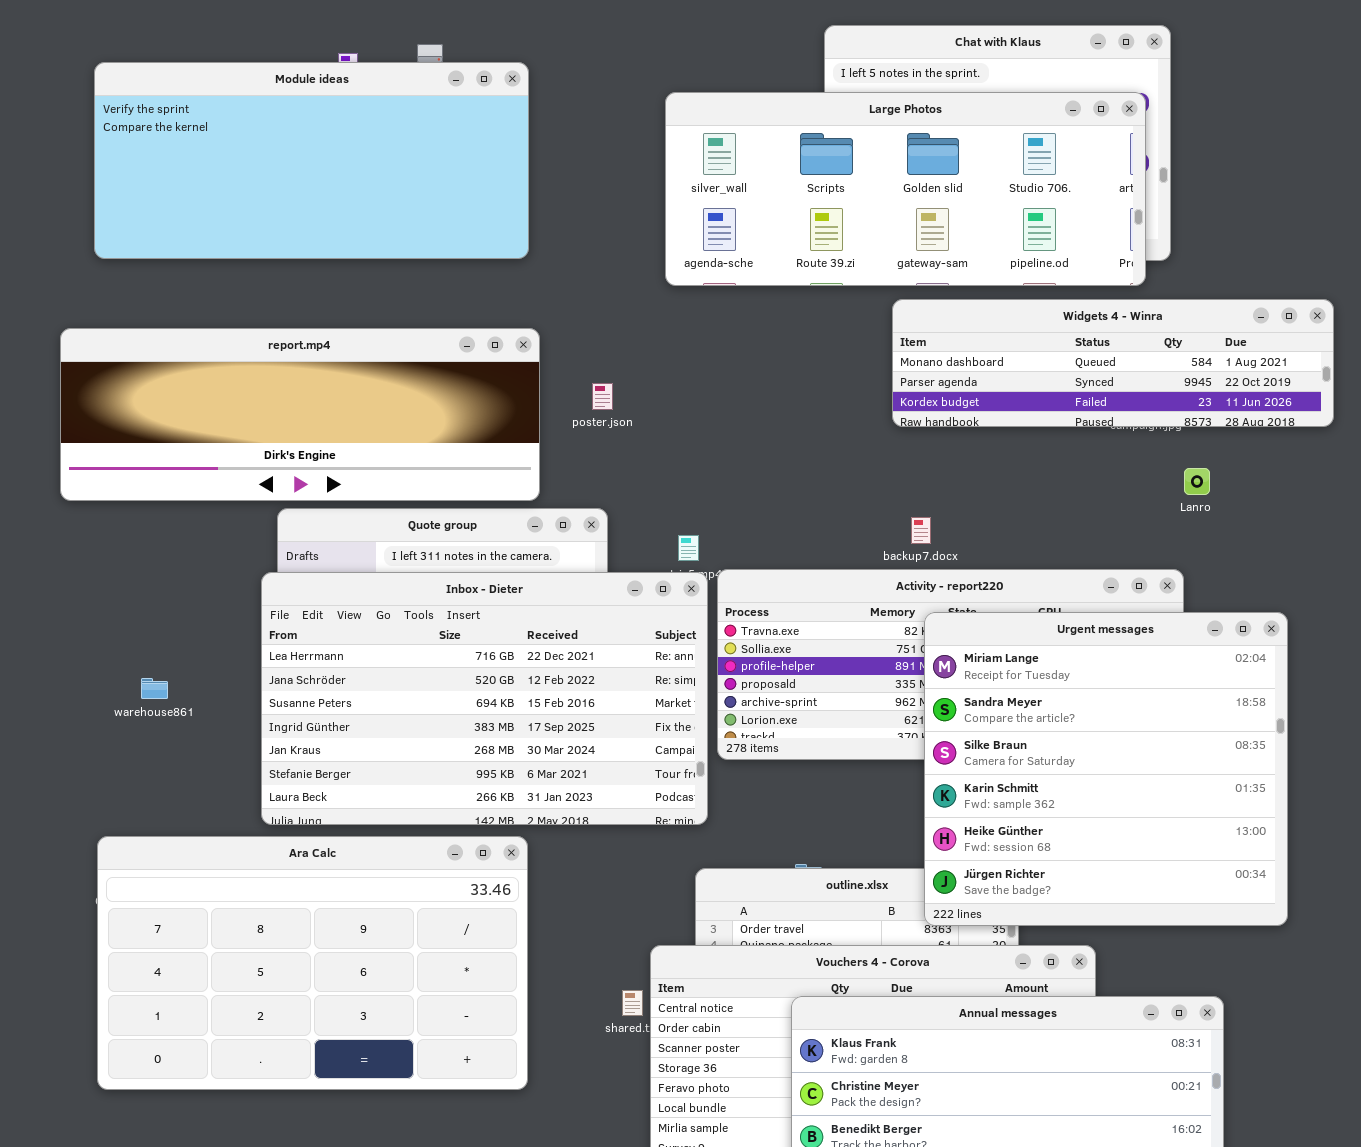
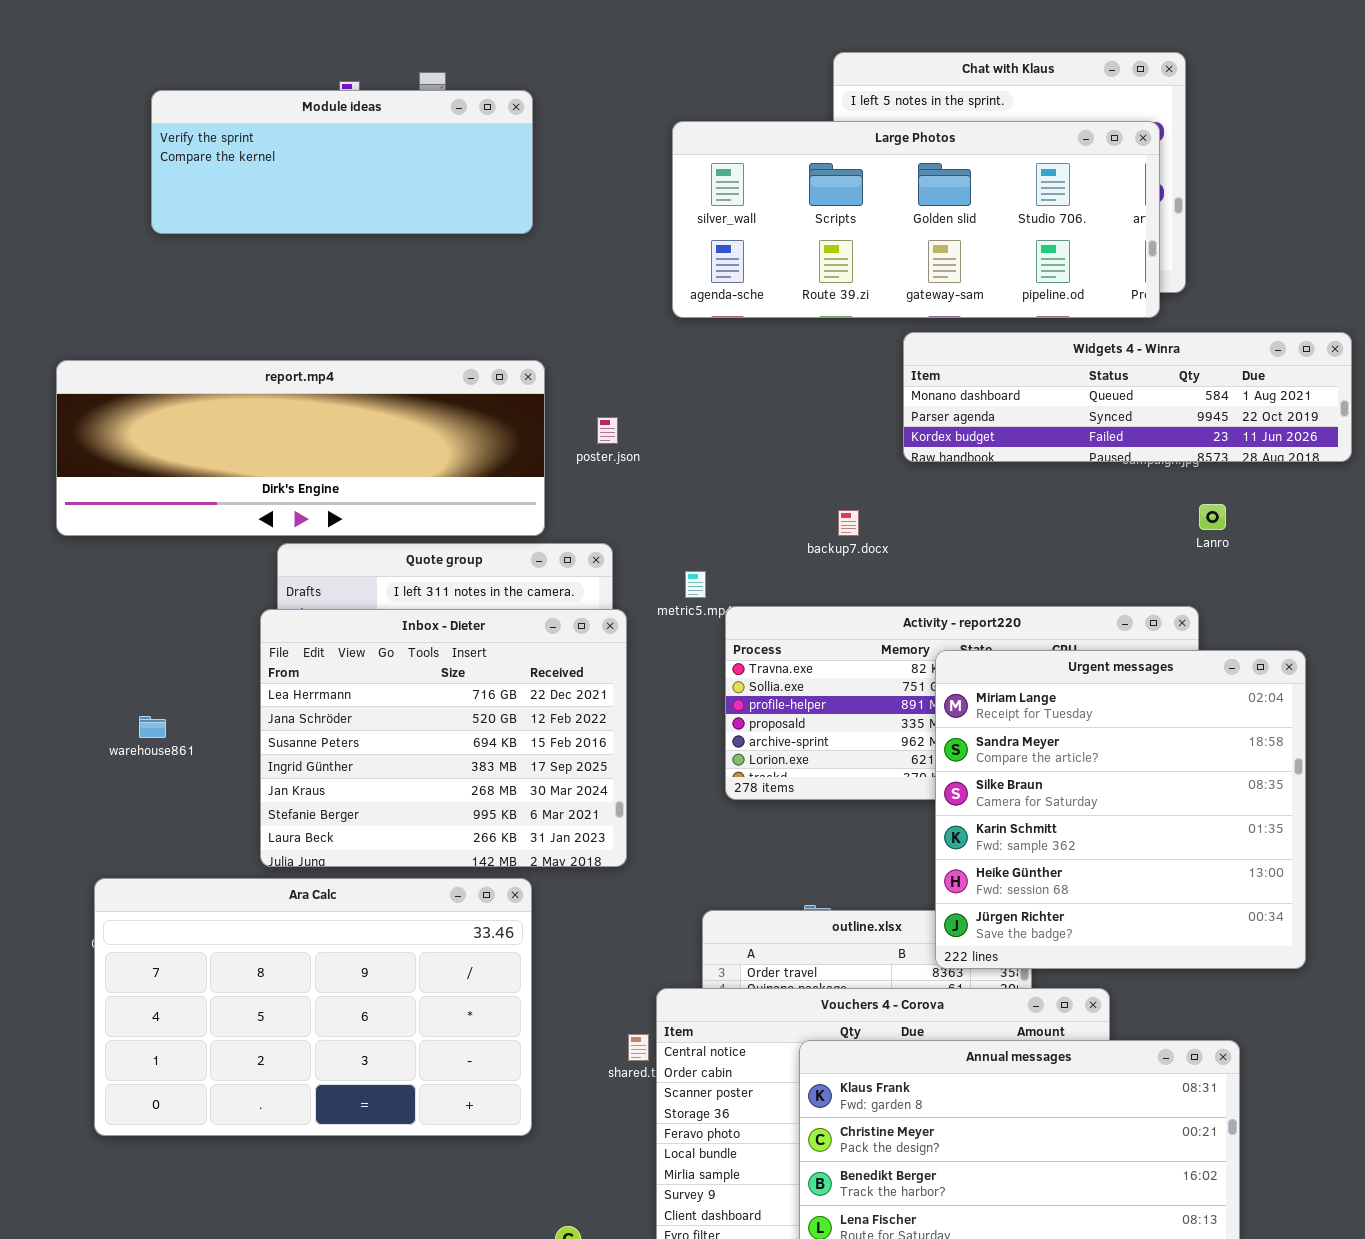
Module ideas: [94,62,529,259] -> [151,90,533,234], resized
backup7.docx: [911,517,931,544] -> [838,510,859,536], moved
Inbox - Dieter: [261,572,708,825] -> [260,609,627,867], resized

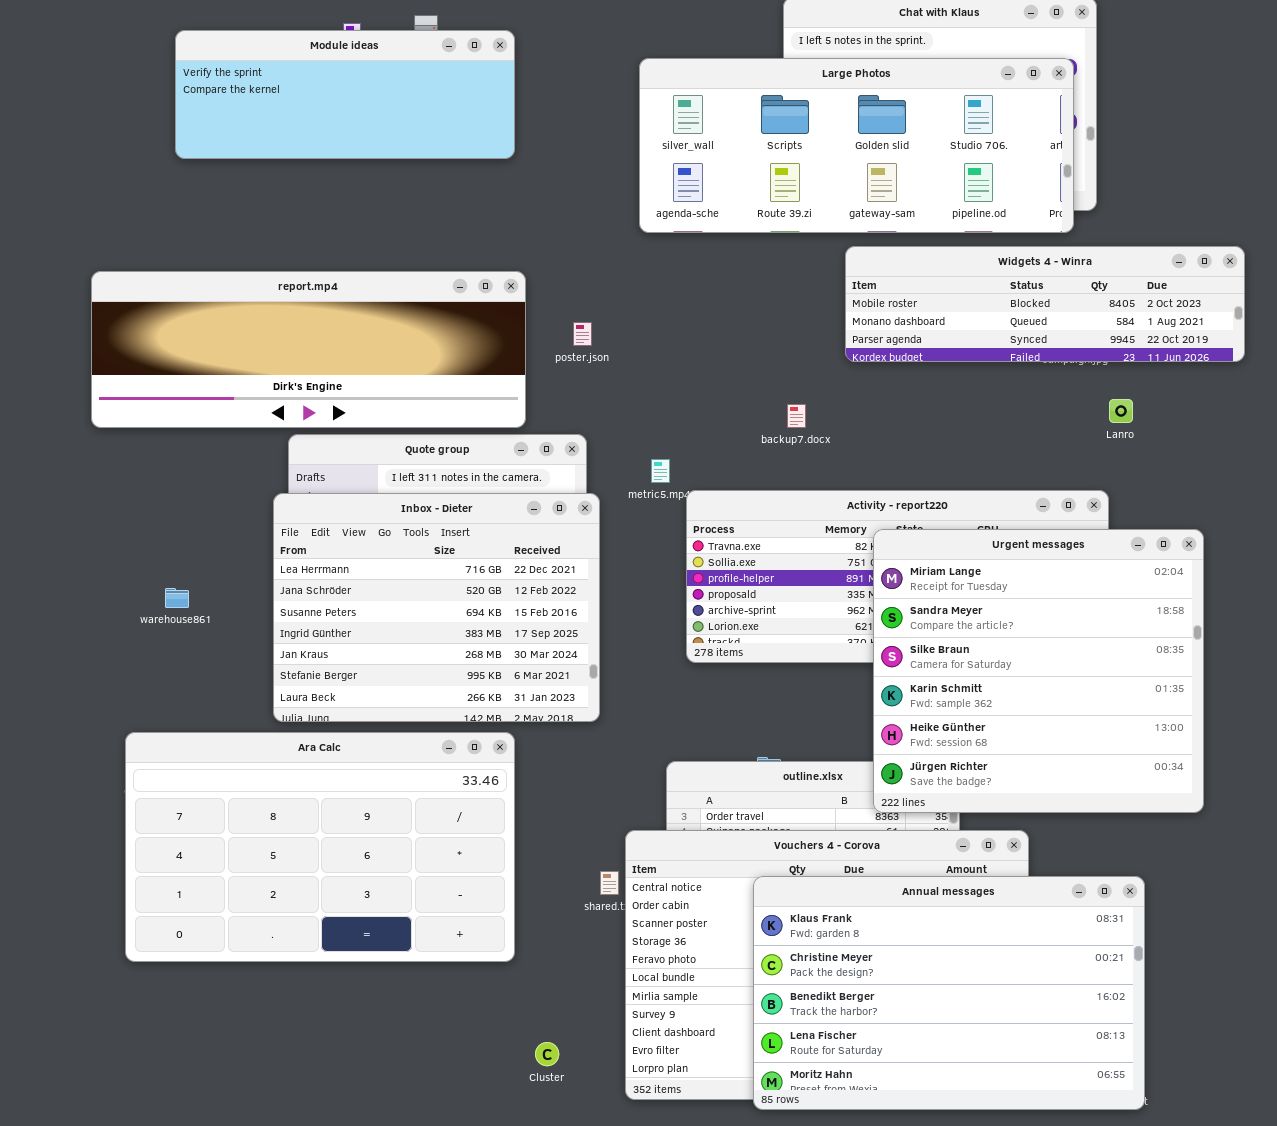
Widgets 4 - Winra: [903,332,1352,462] -> [845,246,1245,362], scrolled up 1 row

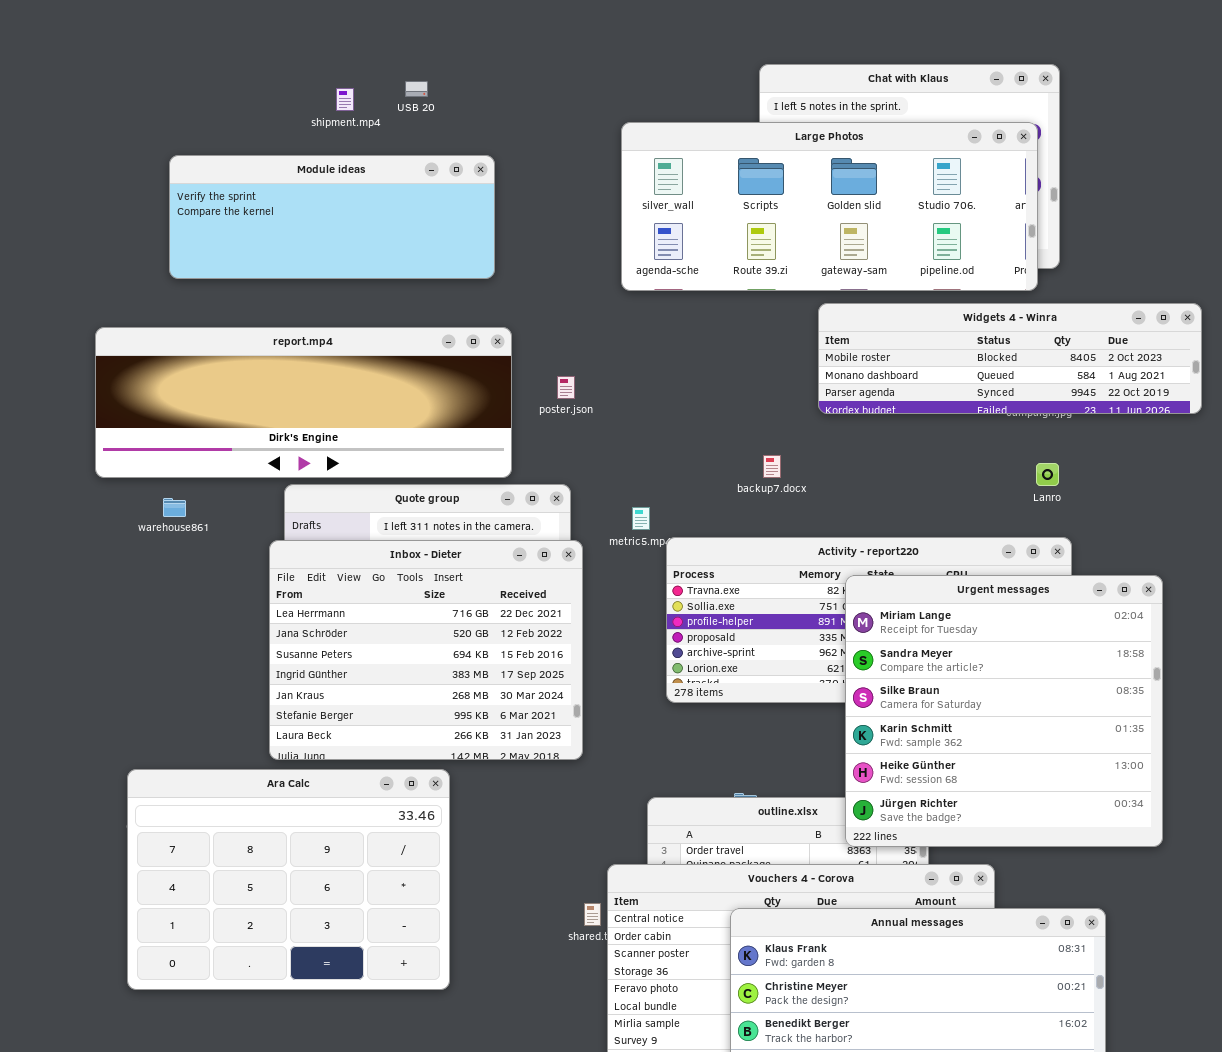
Module ideas: [175,30,515,159] -> [169,155,495,279], moved
Lanro: [1109,399,1133,423] -> [1036,463,1059,486], moved
warehouse861: [165,588,189,608] -> [163,498,186,517], moved
Ara Calc: [125,732,515,962] -> [127,769,450,990], resized

